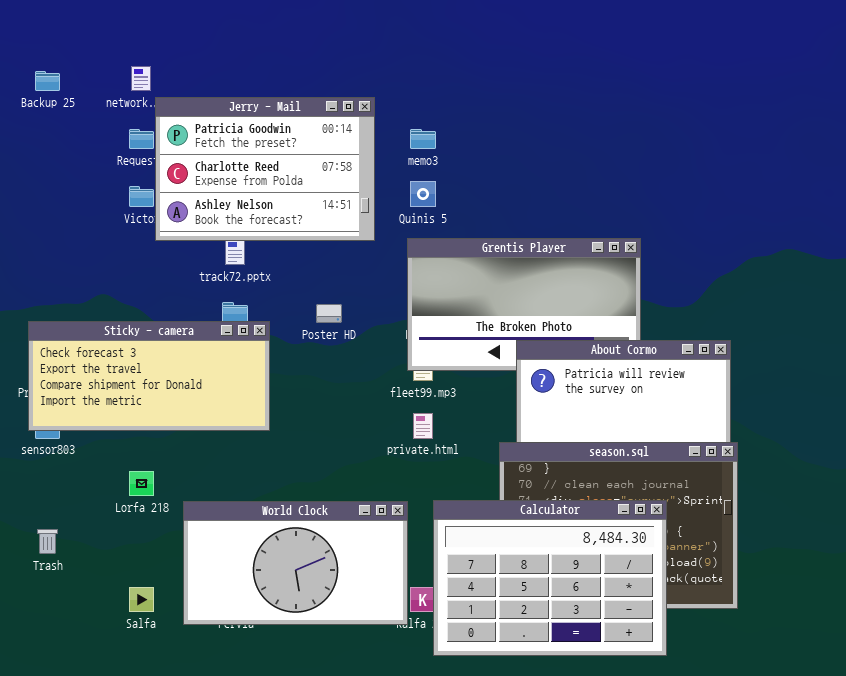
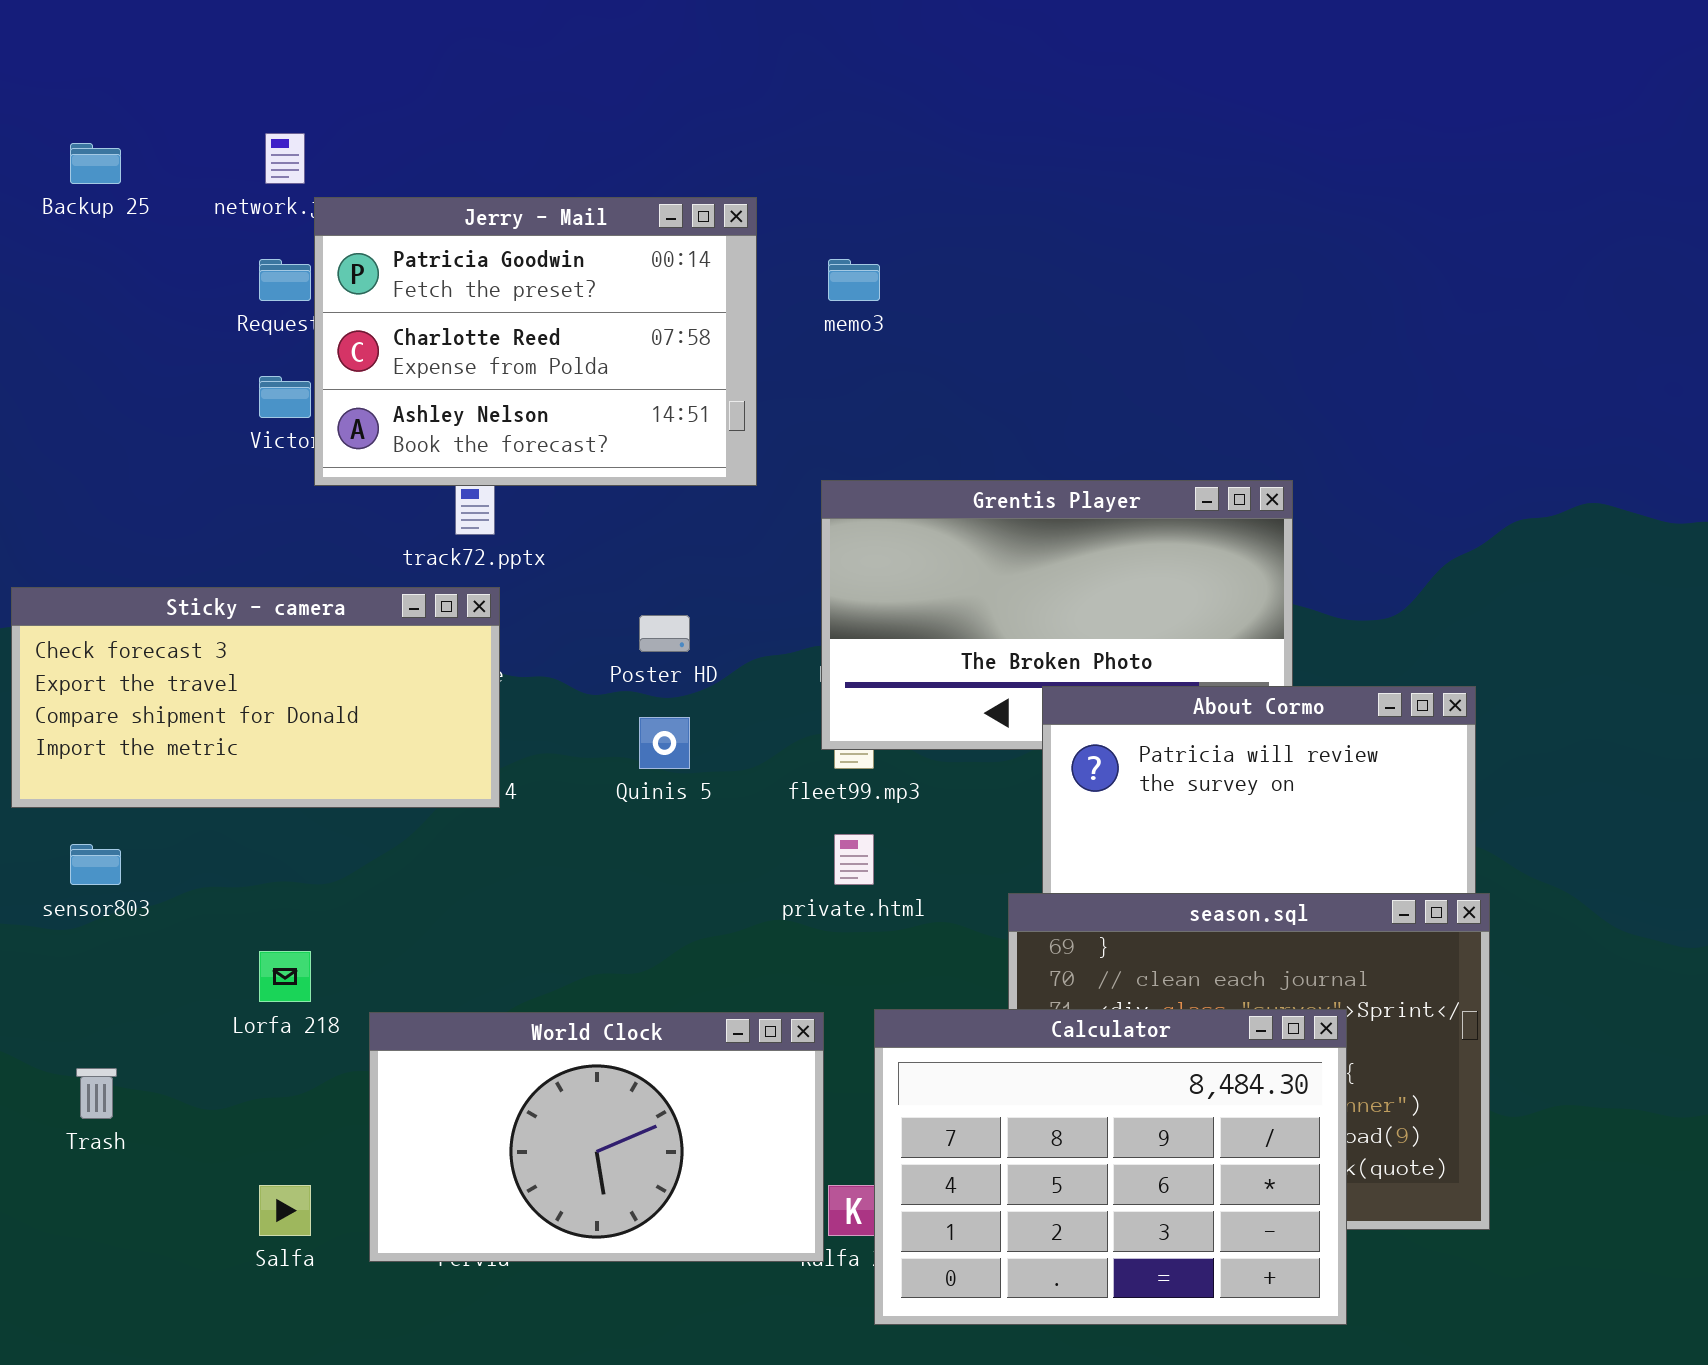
Quinis 5: [410,181,436,207] -> [639,717,690,769], moved
Sticky - camera: [28,321,270,431] -> [11,587,500,808], moved

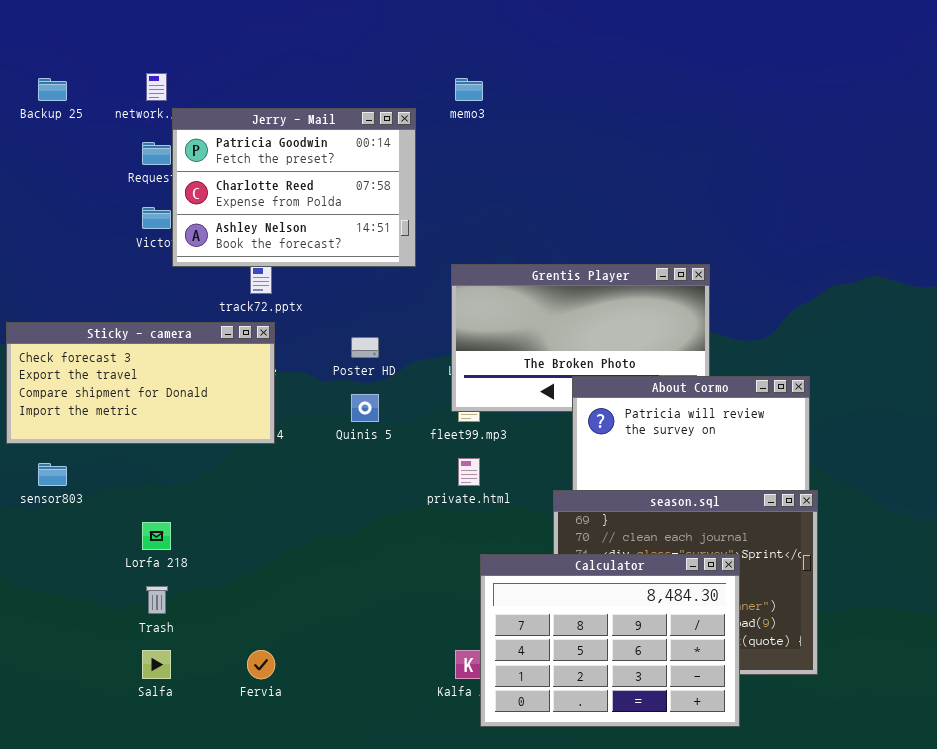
memo3: [828,259,880,301] -> [455,78,483,101], moved
World Clock: [369,1012,824,1262] -> none, closed
Trash: [76,1068,117,1119] -> [146,586,168,614], moved

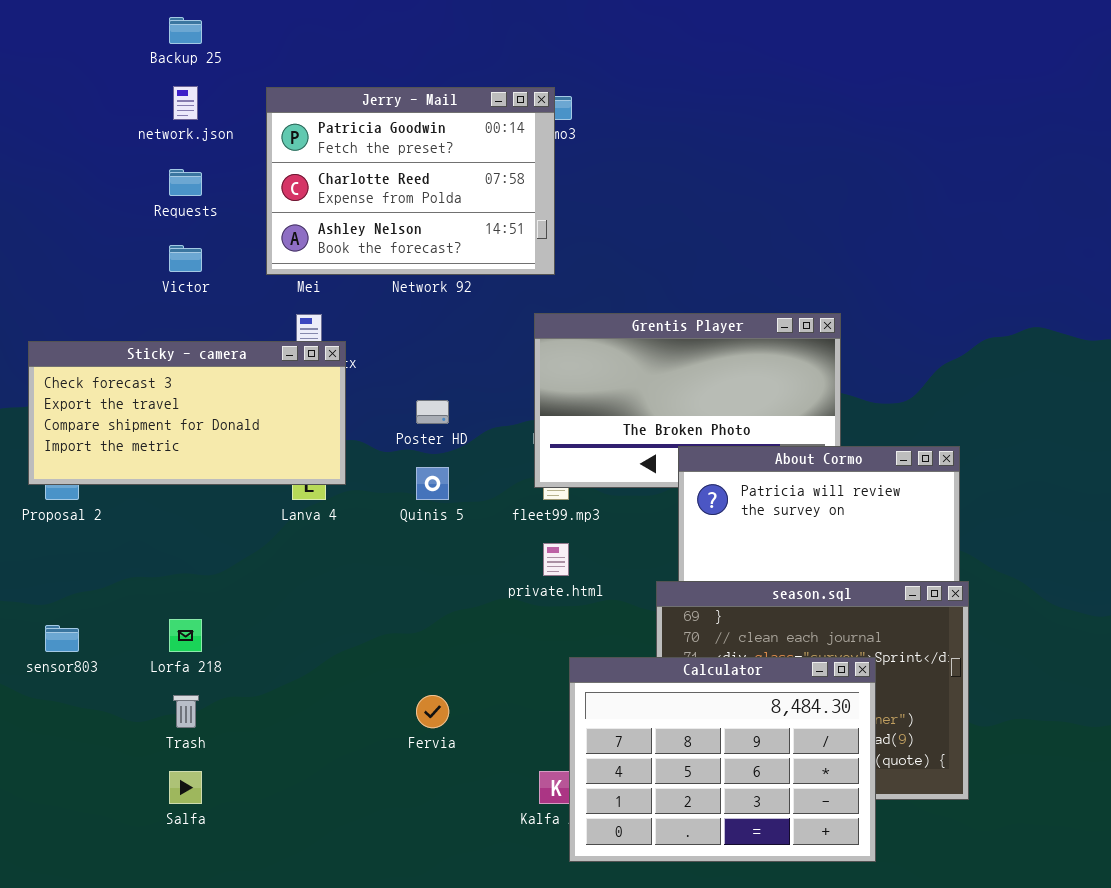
Backup 25: [38,78,67,101] -> [169,17,202,44], moved
Jerry - Mail: [172,108,416,267] -> [266,87,555,275], moved
Sticky - camera: [6,322,275,444] -> [28,341,346,485], moved
sensor803: [38,463,67,486] -> [45,625,79,652], moved
Fervia: [247,650,275,679] -> [416,695,449,728], moved

